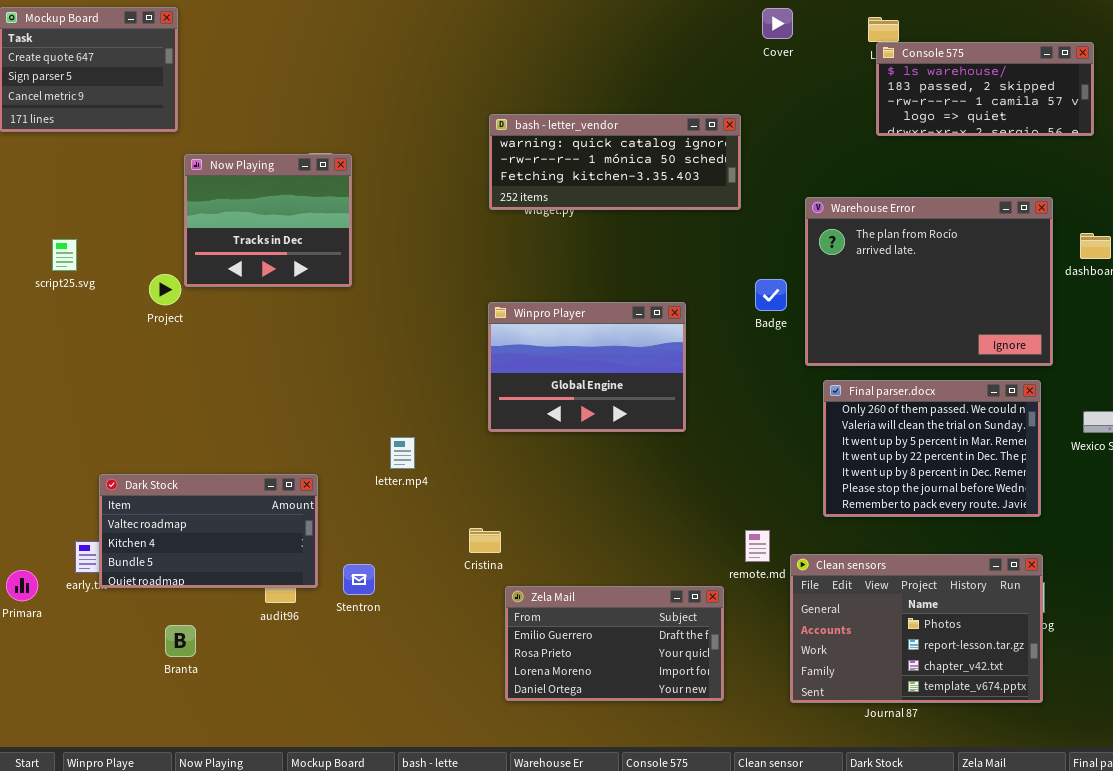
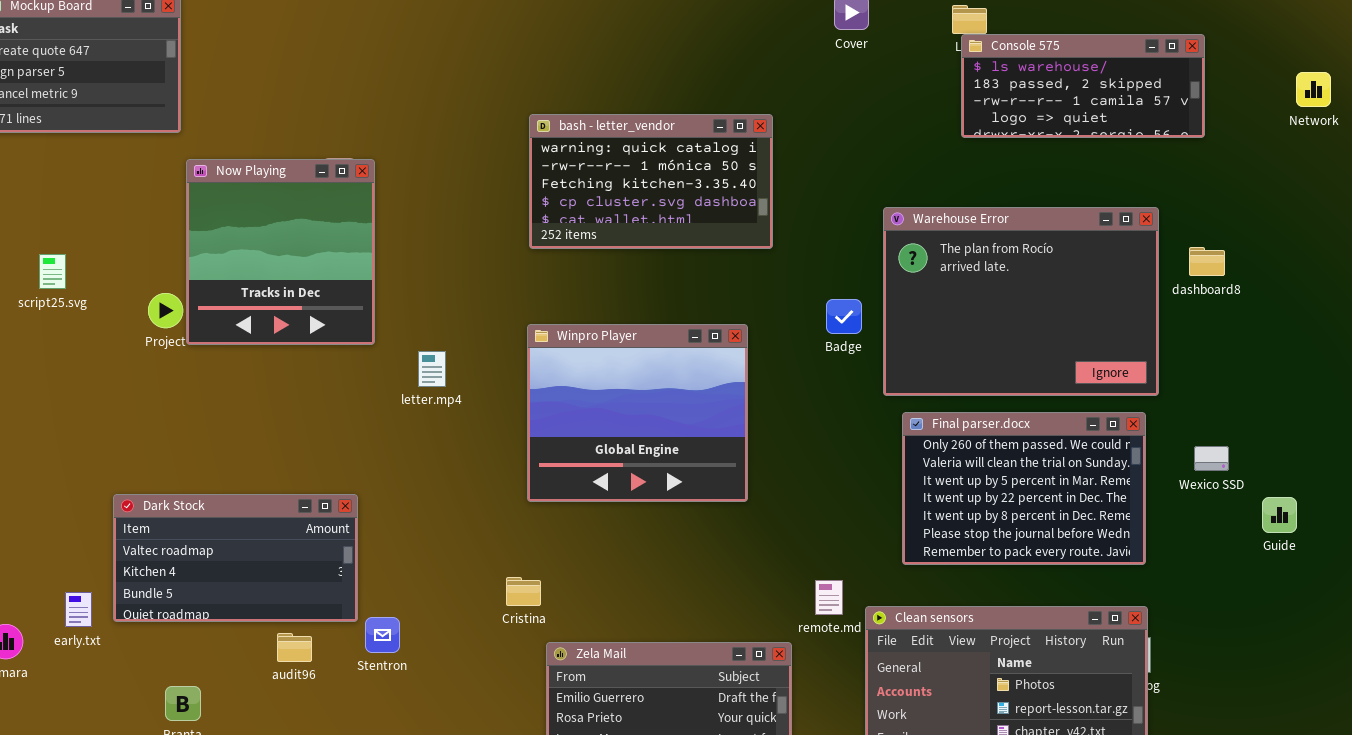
bash - letter_vendor: [489,114,741,210] -> [529,114,773,249], resized
Now Playing: [184,154,352,287] -> [186,159,375,345], resized
Winpro Player: [488,302,686,432] -> [527,324,748,502], resized
letter.mp4: [390,437,415,469] -> [418,351,446,387], moved
Dark Stock: [99,474,318,588] -> [113,494,358,622], moved

